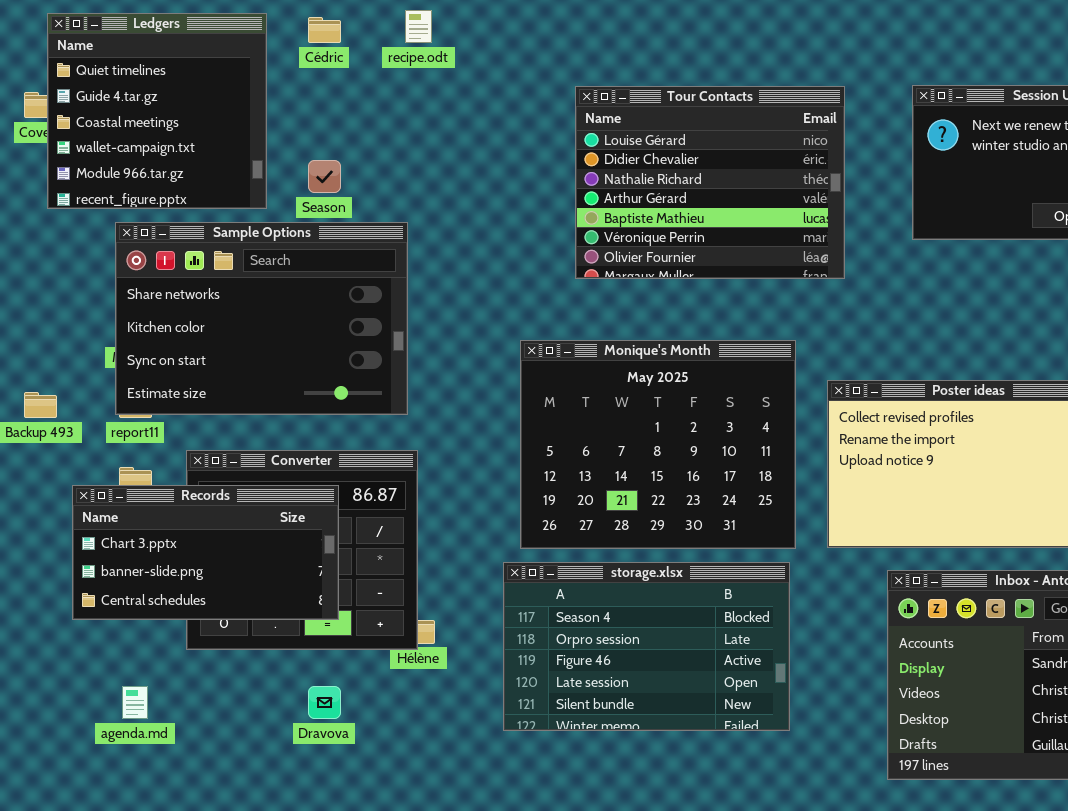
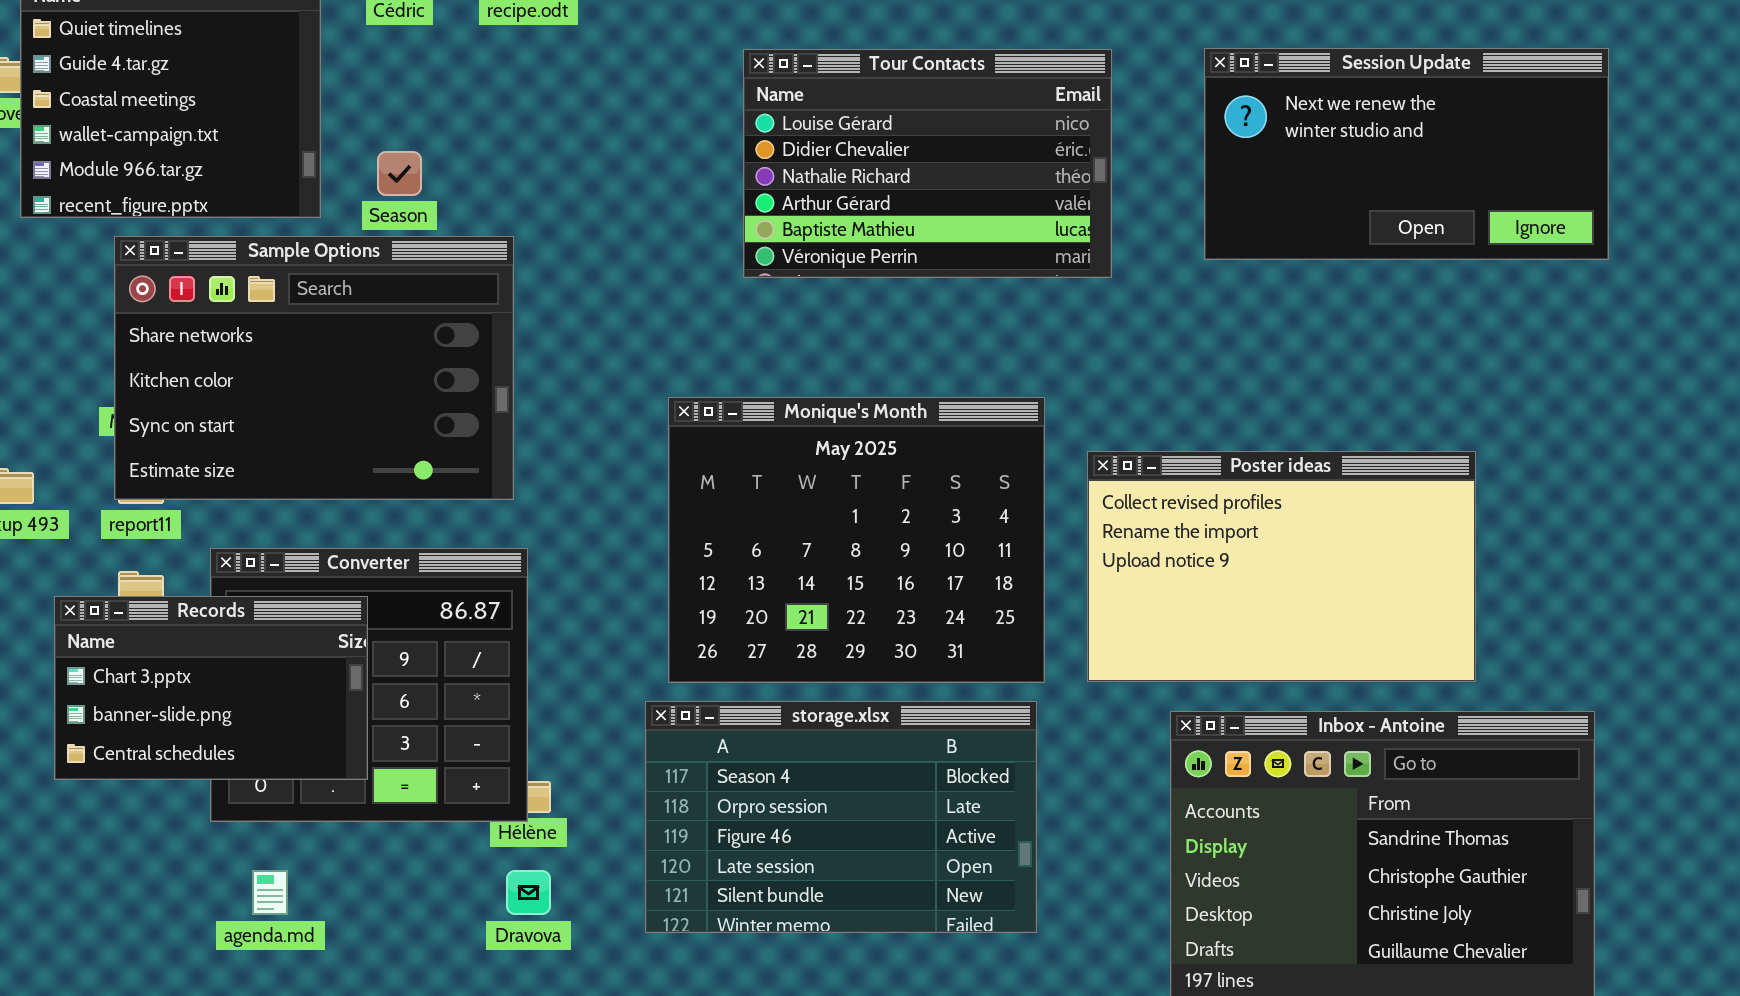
Tour Contacts: [575,86,845,279] -> [743,49,1112,278], resized
Records: [72,485,339,620] -> [54,596,368,780], resized
agenda.md: [122,686,148,719] -> [252,870,288,915], moved
Dravova: [308,686,341,719] -> [506,870,551,915], moved

